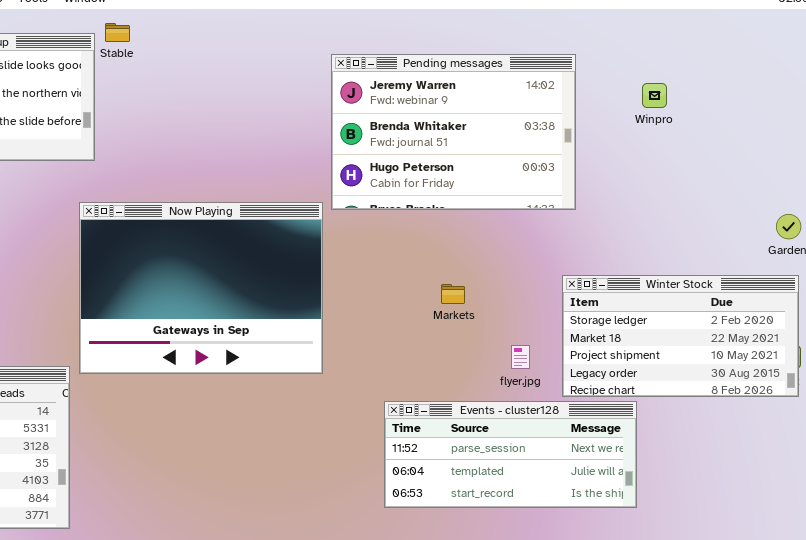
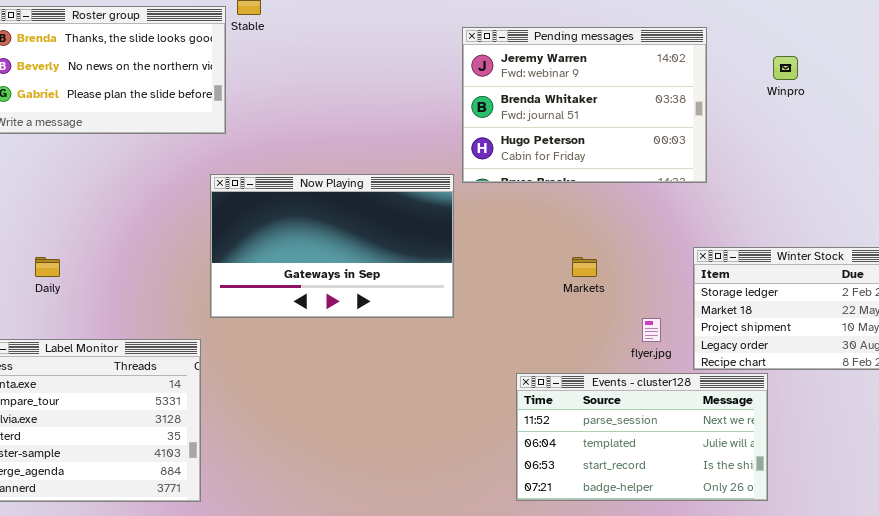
Now Playing: [79,202,323,374] -> [210,174,454,318], resized
Events - cluster128: [384,401,637,508] -> [516,373,768,501], resized

